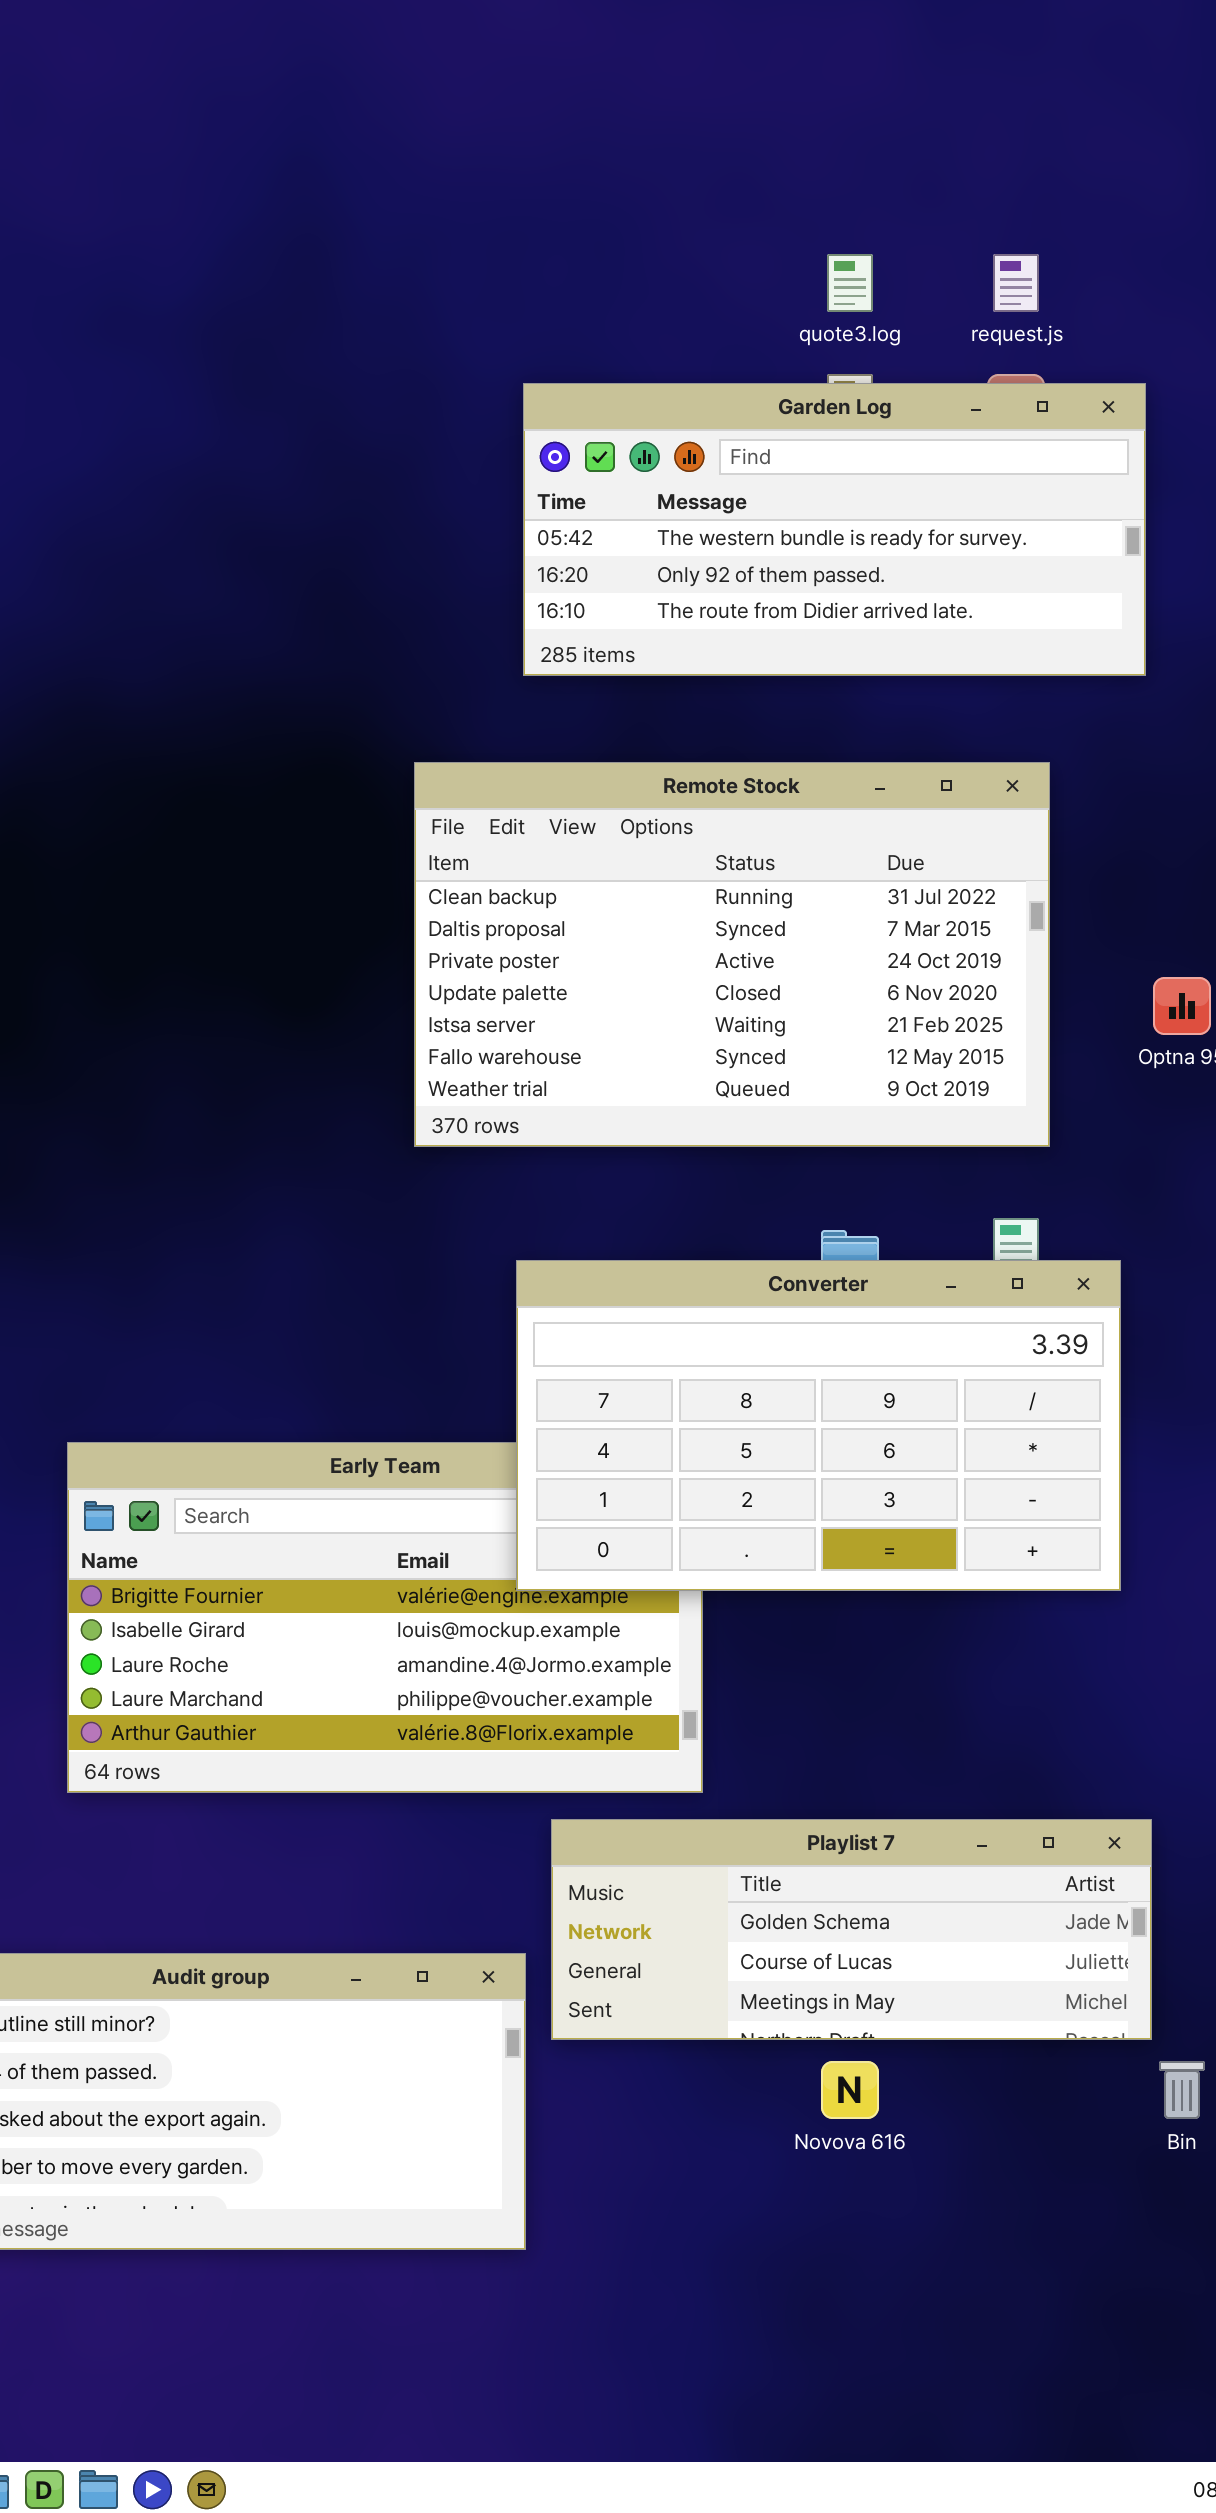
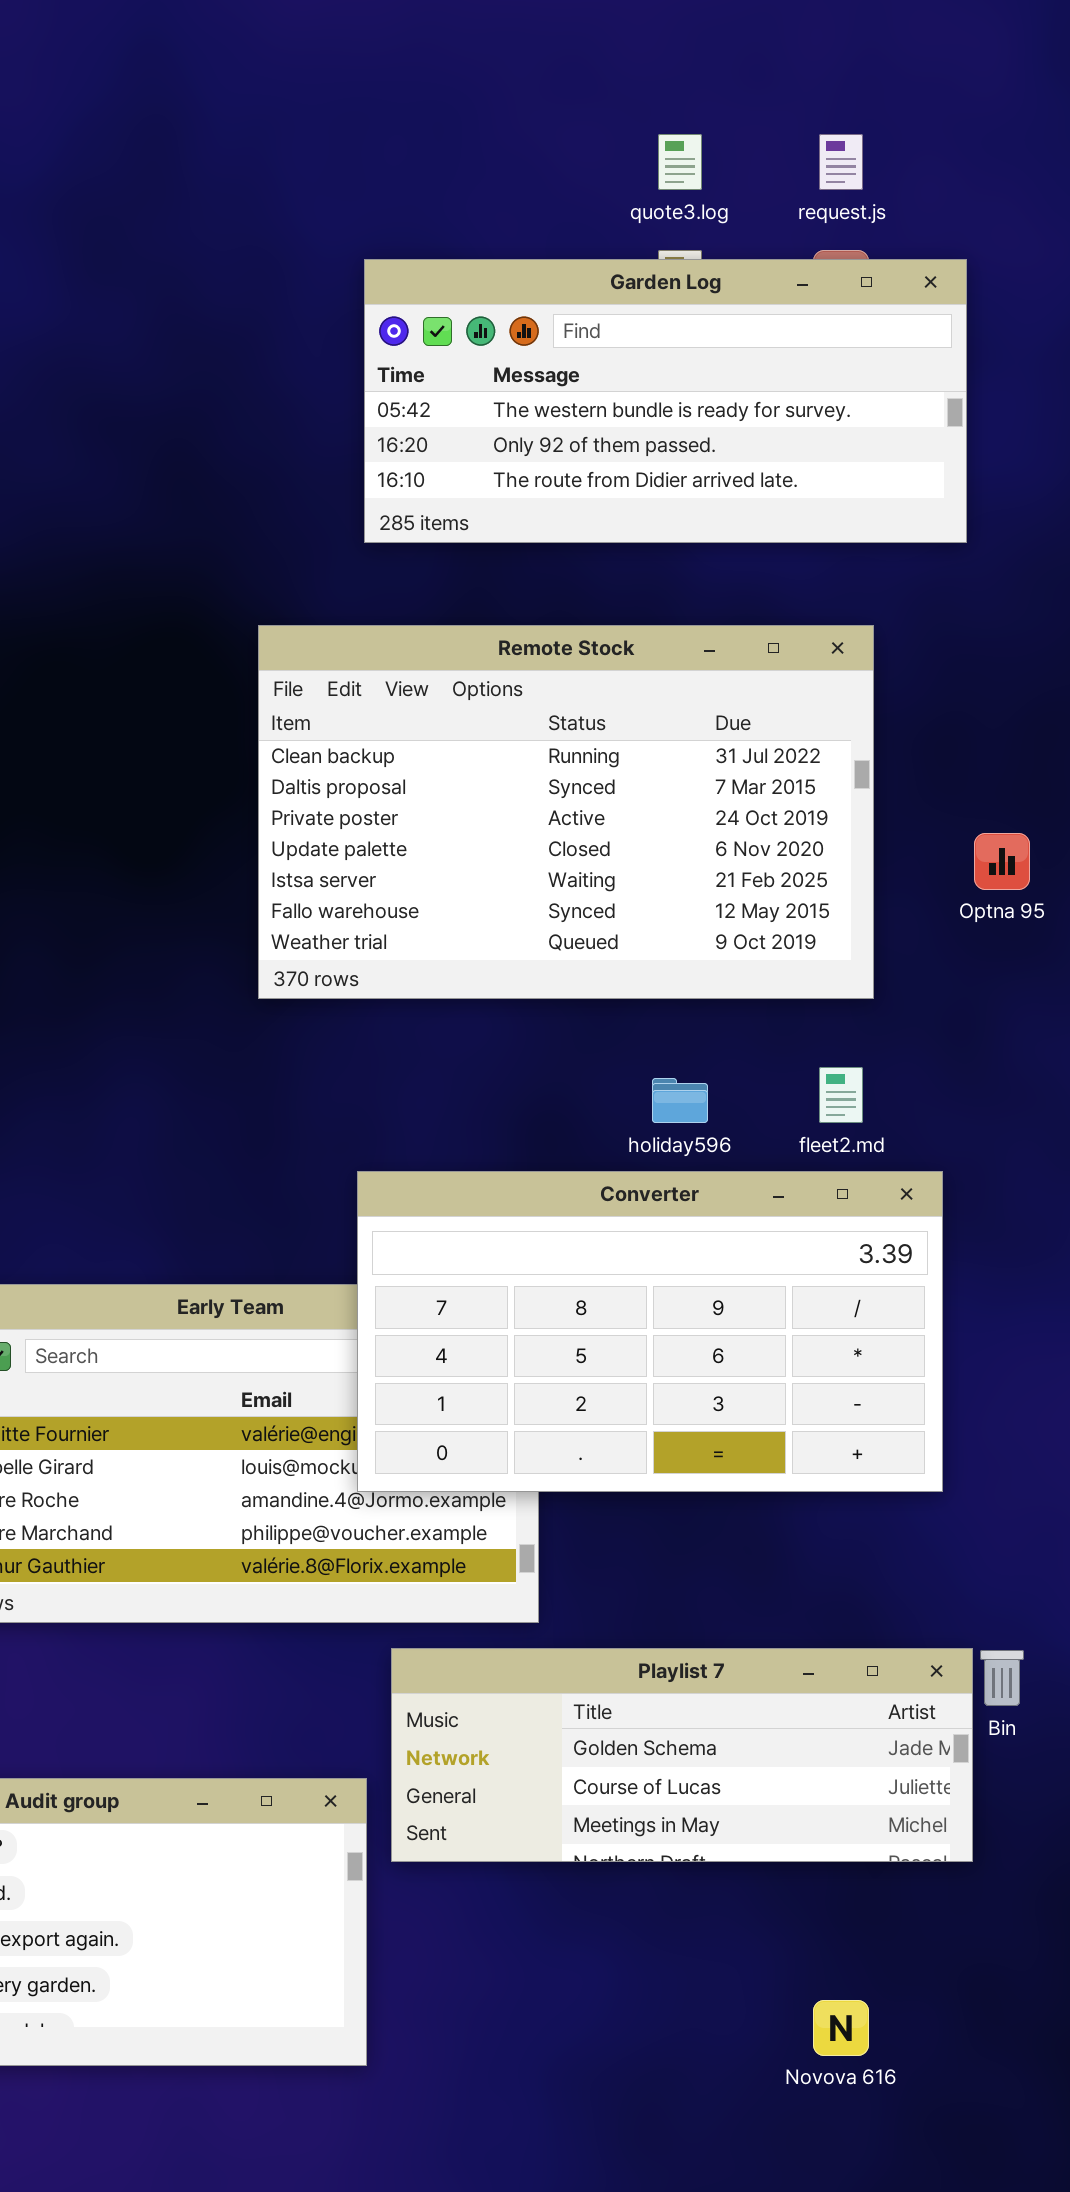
Converter: [516,1260,1121,1591] -> [357,1171,943,1492], moved
Novova 616: [821,2061,879,2119] -> [813,2000,869,2056], moved
Bin: [1159,2061,1205,2119] -> [980,1650,1024,1706], moved

